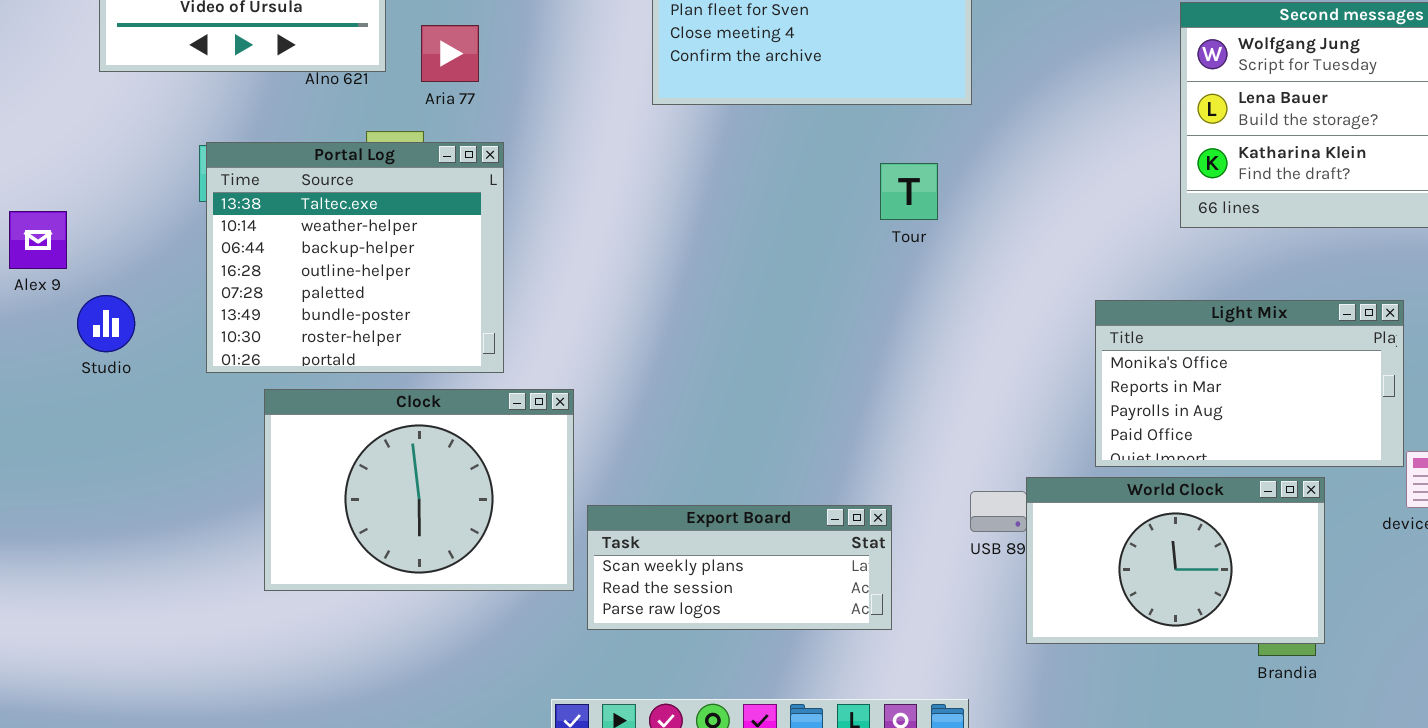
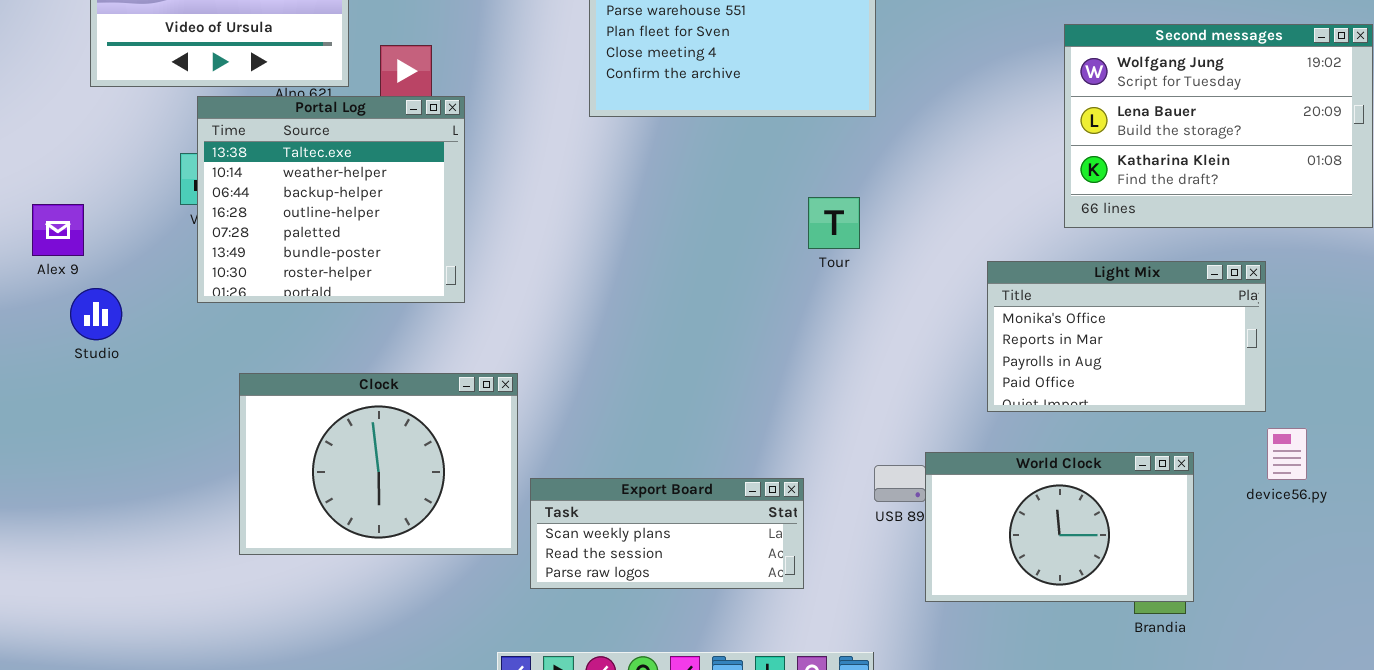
Portal Log: [206,142,504,373] -> [197,96,465,303], moved
Tour: [880,163,938,220] -> [808,197,860,249], moved
Alex 9: [9,211,67,269] -> [32,204,84,256], moved
Light Mix: [1095,300,1404,467] -> [987,261,1266,412], moved

